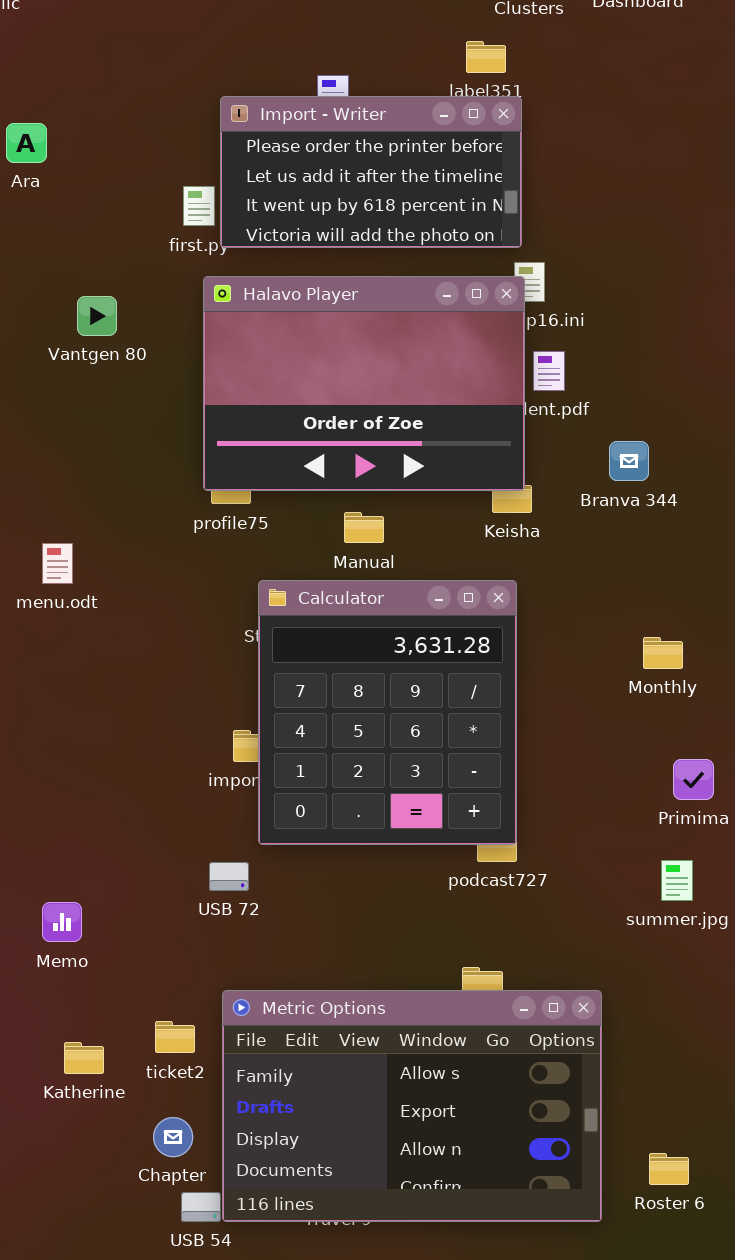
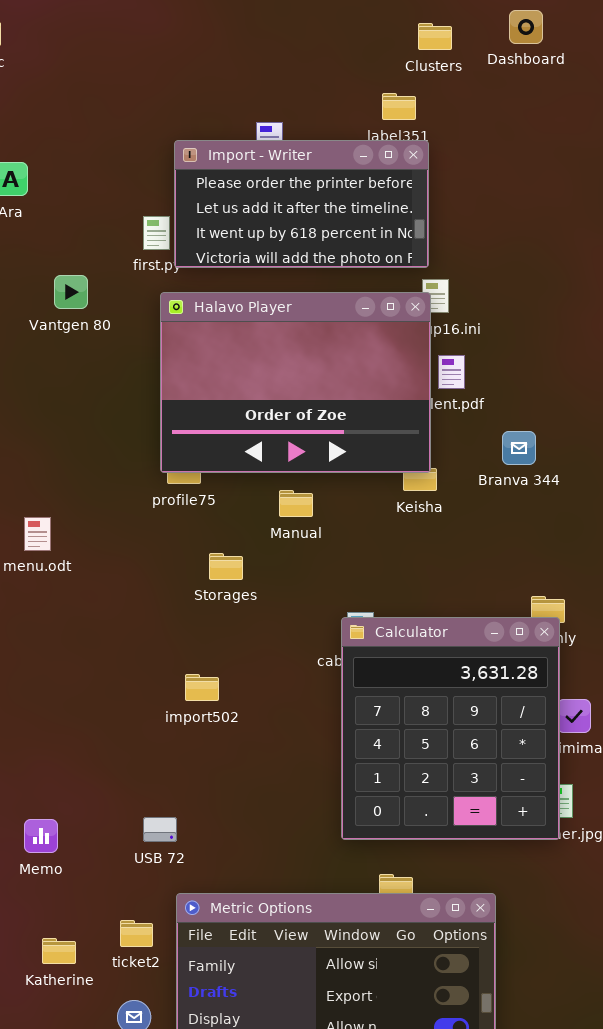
Vantgen 80: [77,296,117,336] -> [54,275,88,309], moved
Calculator: [258,580,517,845] -> [341,617,560,840], moved
USB 72: [209,862,249,891] -> [143,817,177,842], moved

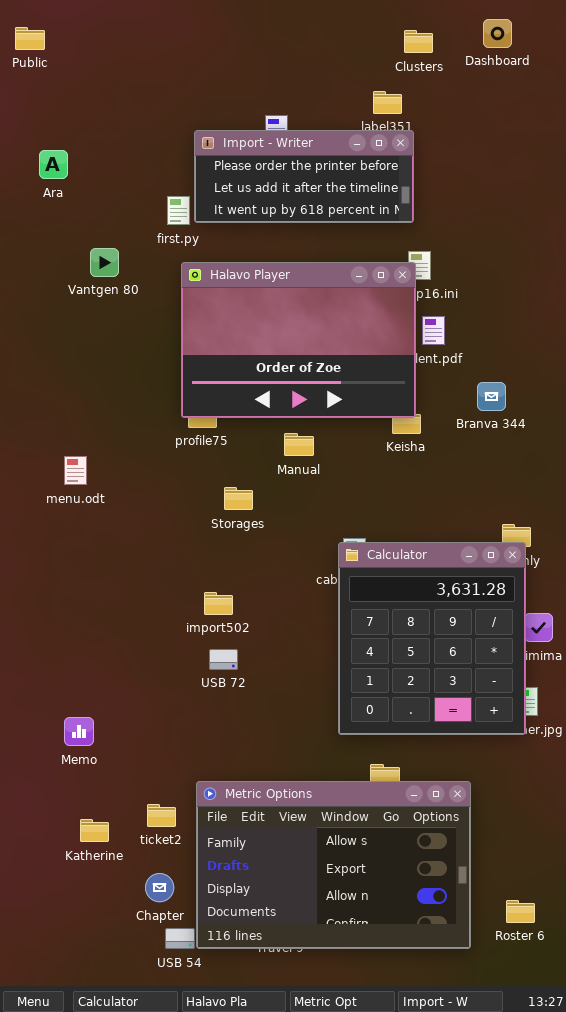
Import - Writer: [174,140,429,268] -> [194,130,414,223], resized
USB 72: [143,817,177,842] -> [209,649,238,670], moved

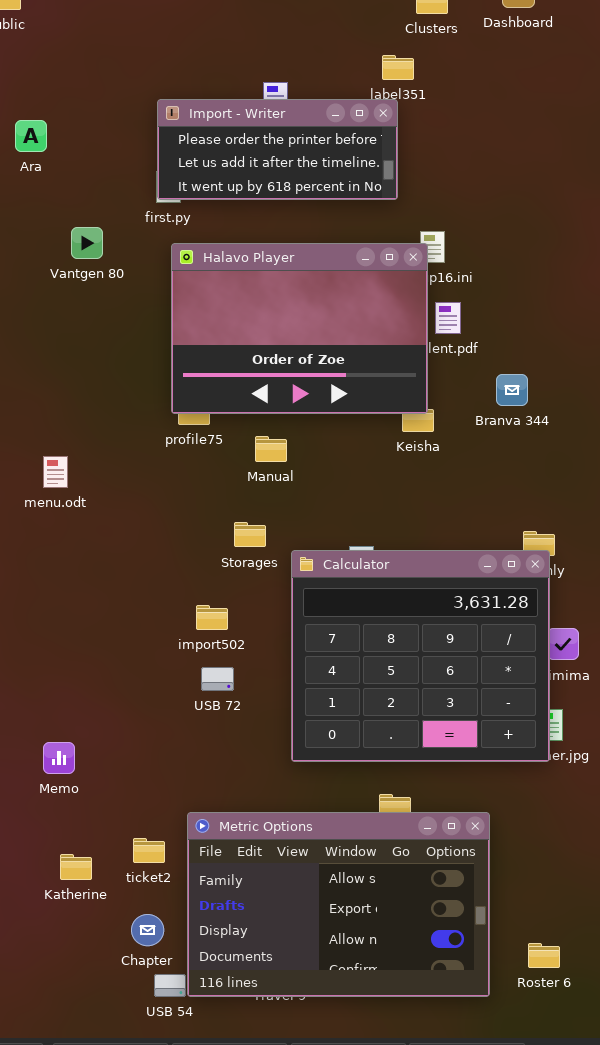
Import - Writer: [194,130,414,223] -> [157,99,398,200], moved
Manual: [284,433,314,456] -> [255,436,287,462], moved
Storages: [224,487,253,510] -> [234,522,266,547], moved
Calculator: [338,542,526,735] -> [291,550,550,762], resized

